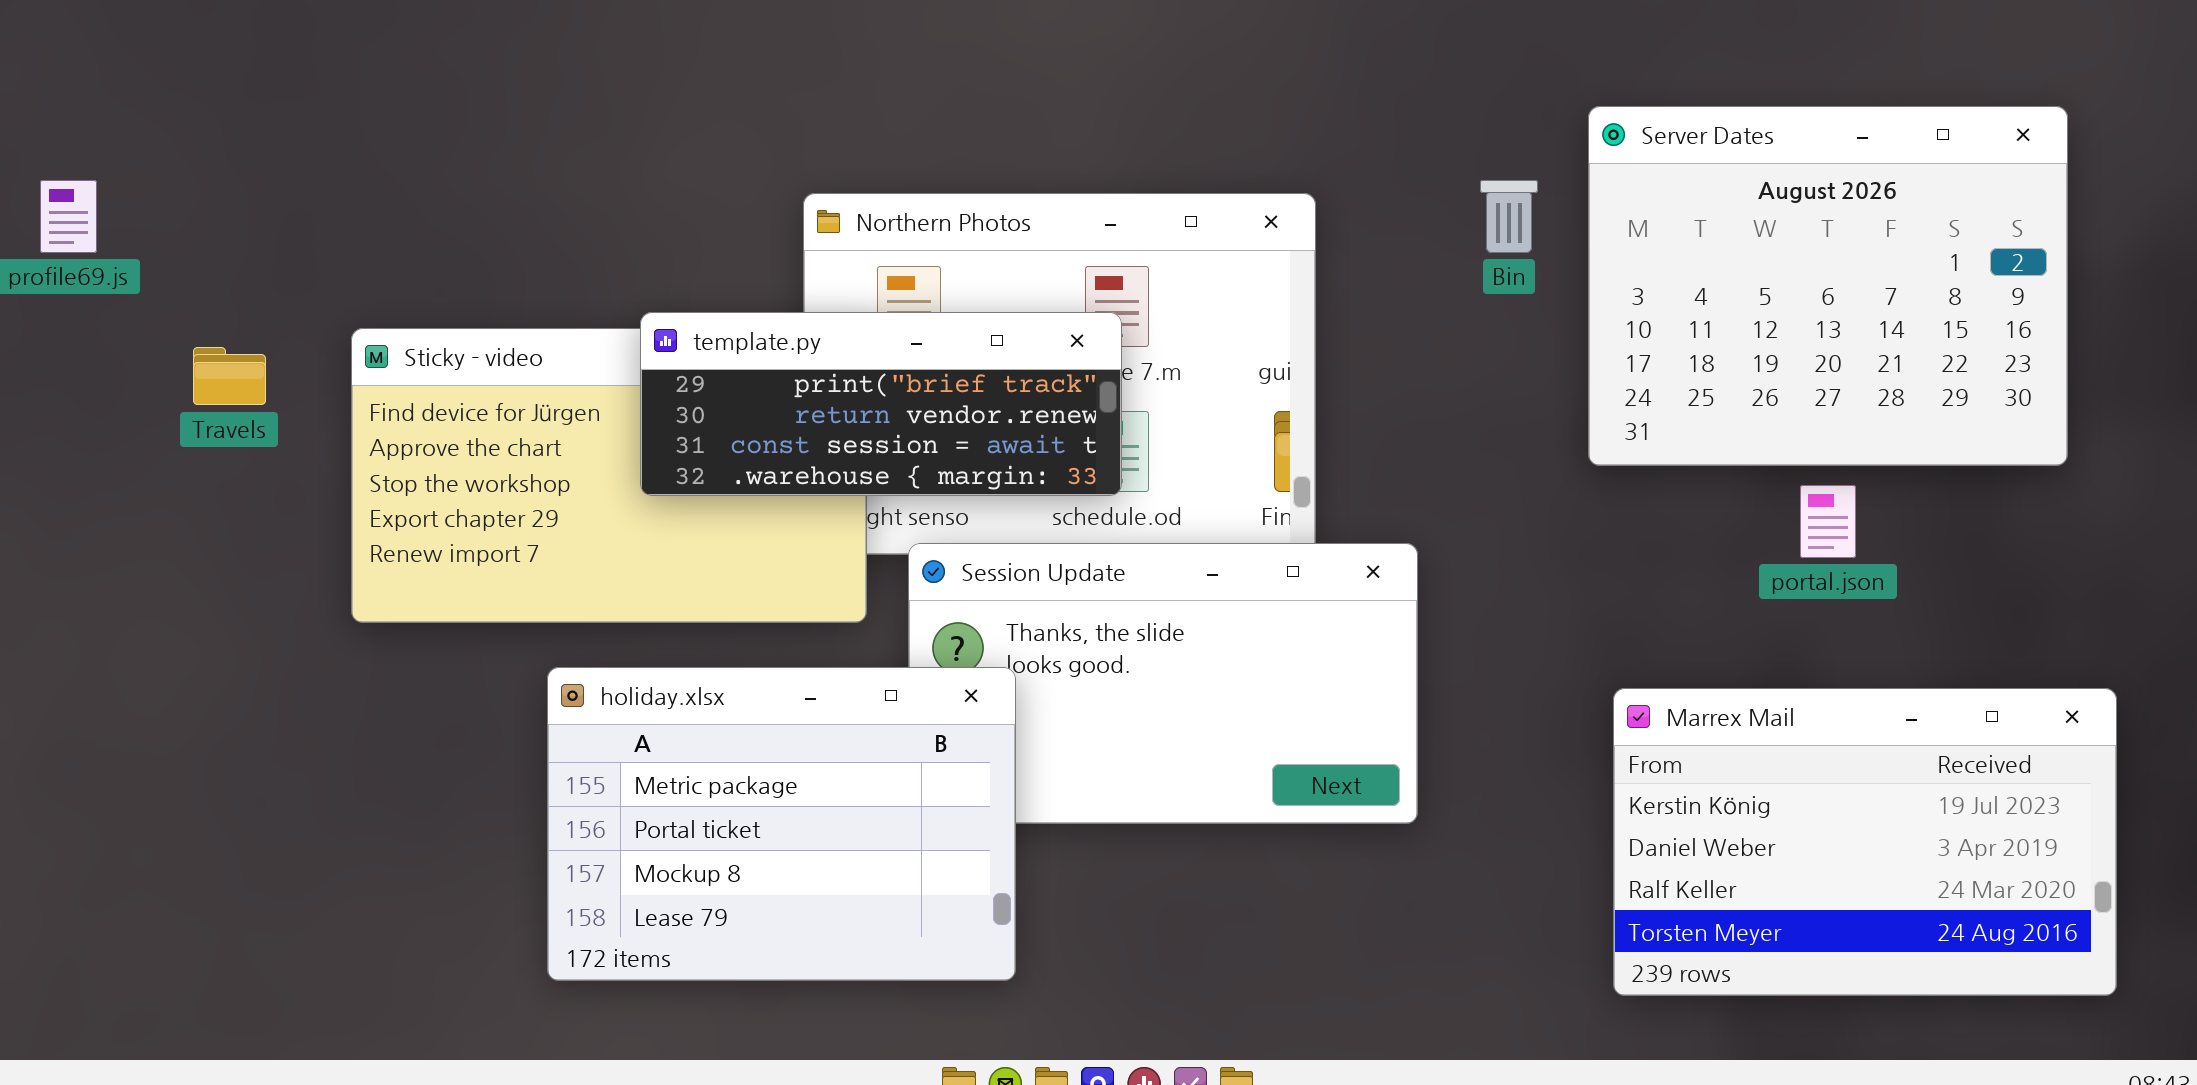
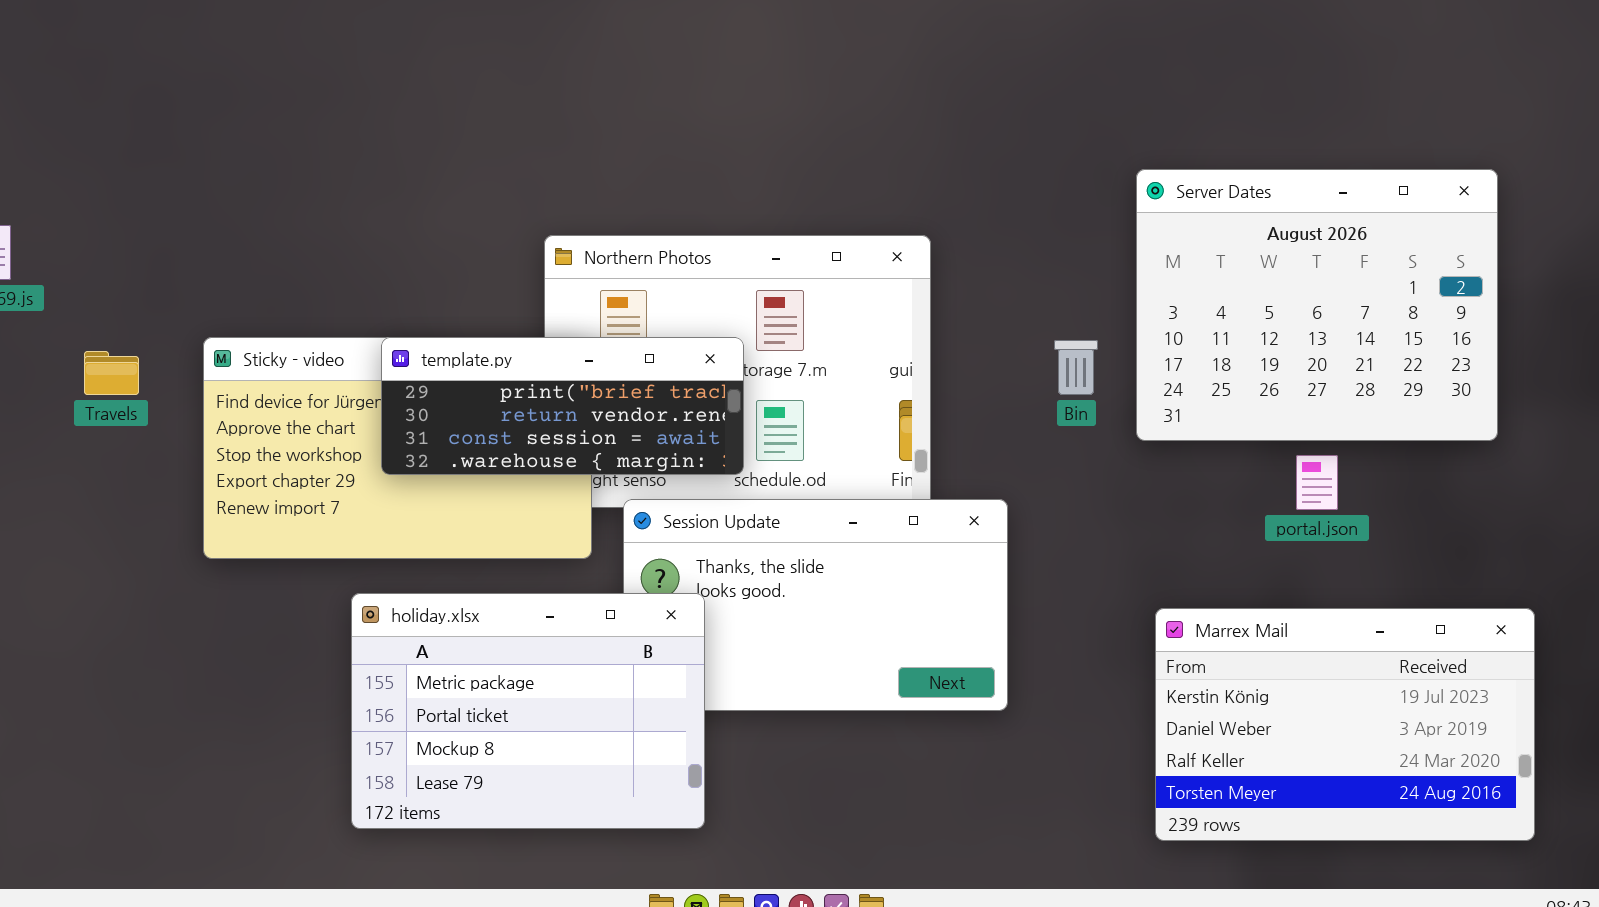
Bin: [1480,180,1538,253] -> [1054,340,1098,395], moved
template.py: [640,312,1122,496] -> [381,337,744,475], moved

